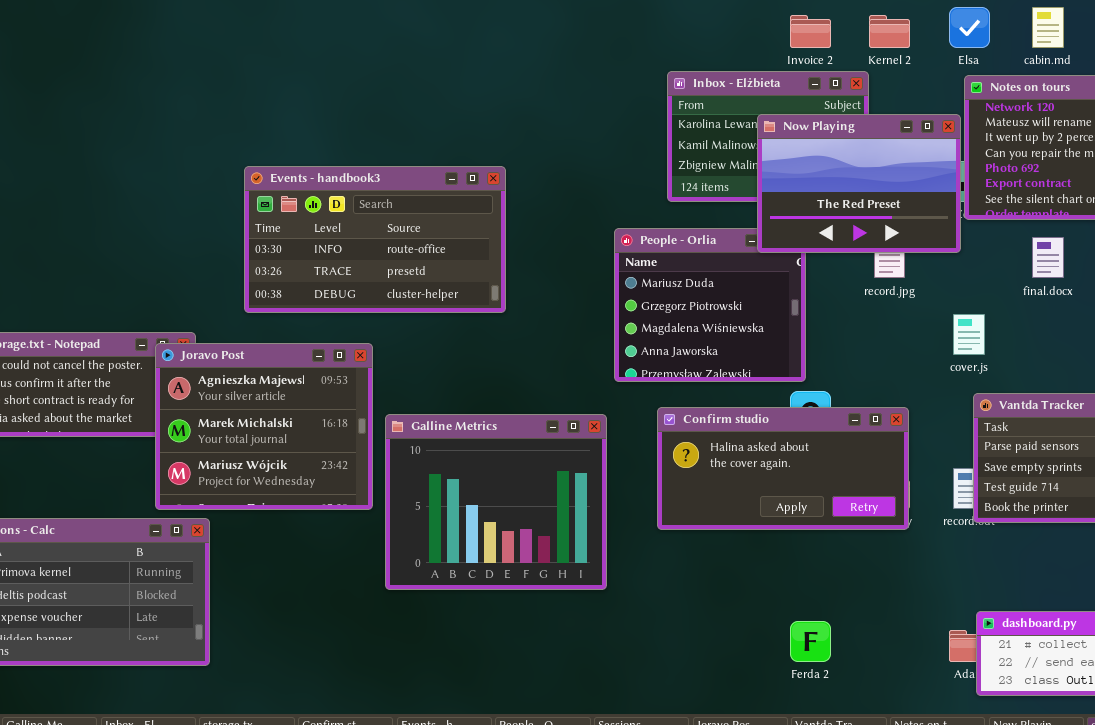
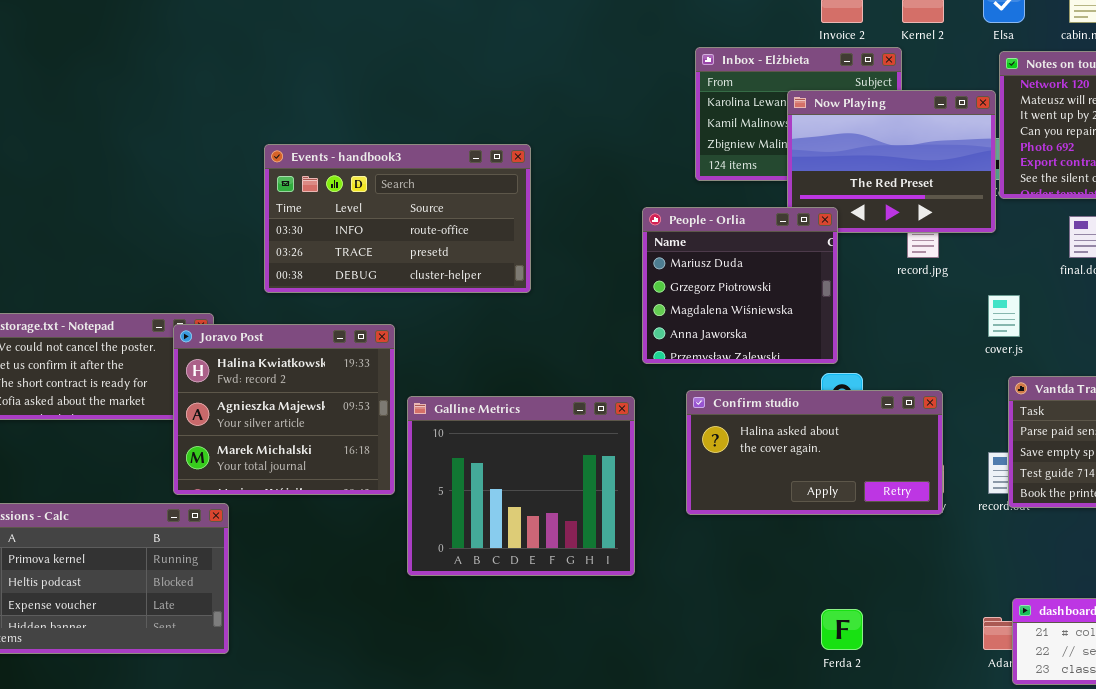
People - Orlia: [614,228,806,382] -> [642,207,838,364], raised
Joravo Post: [155,343,373,510] -> [173,324,395,495], scrolled up 1 row

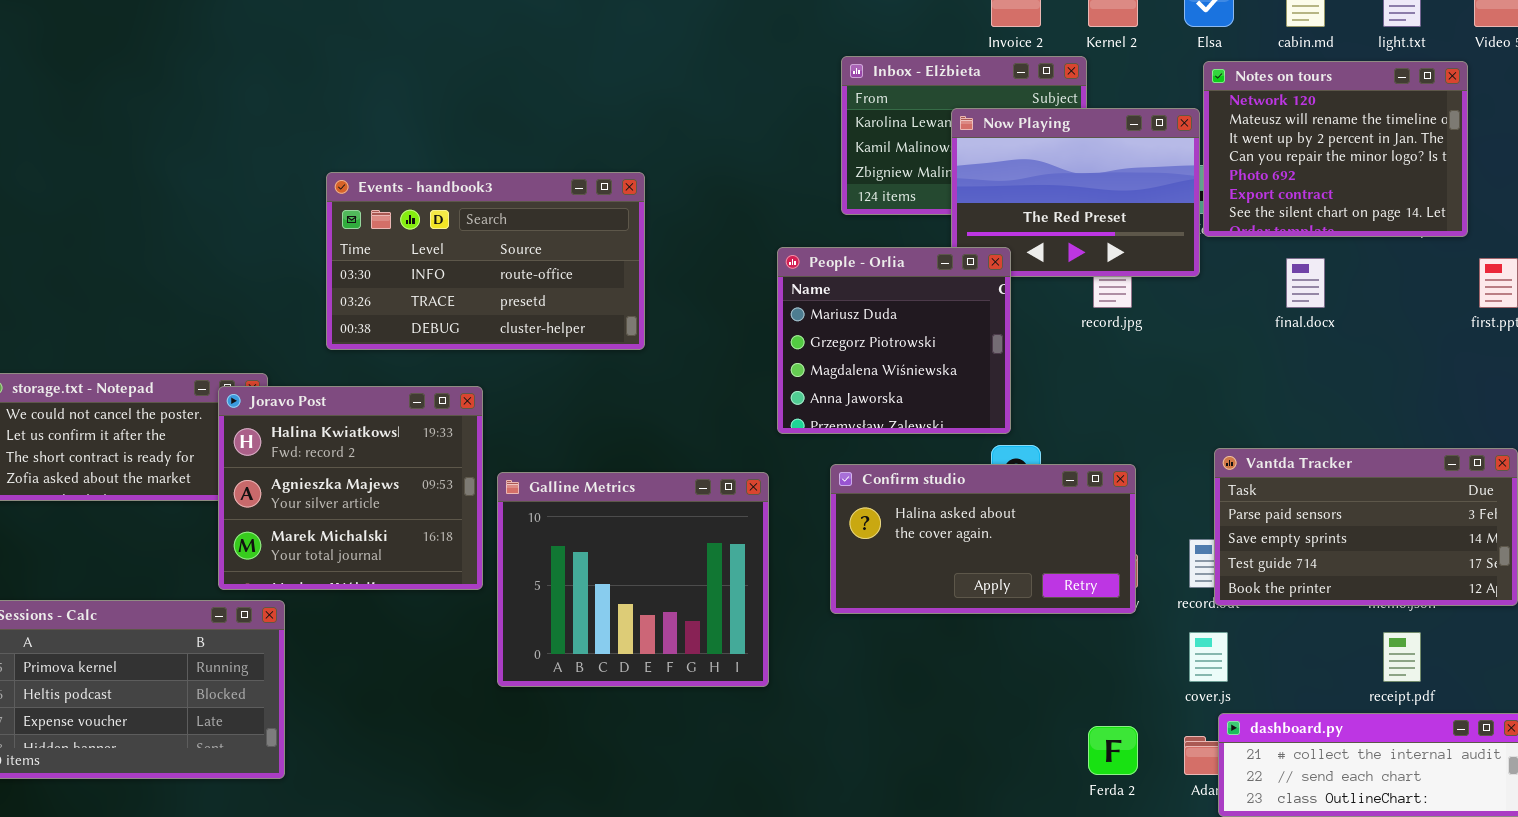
cover.js: [988,295,1020,337] -> [1189,632,1228,682], moved
Ferda 2: [821,609,863,650] -> [1088,726,1138,775], moved

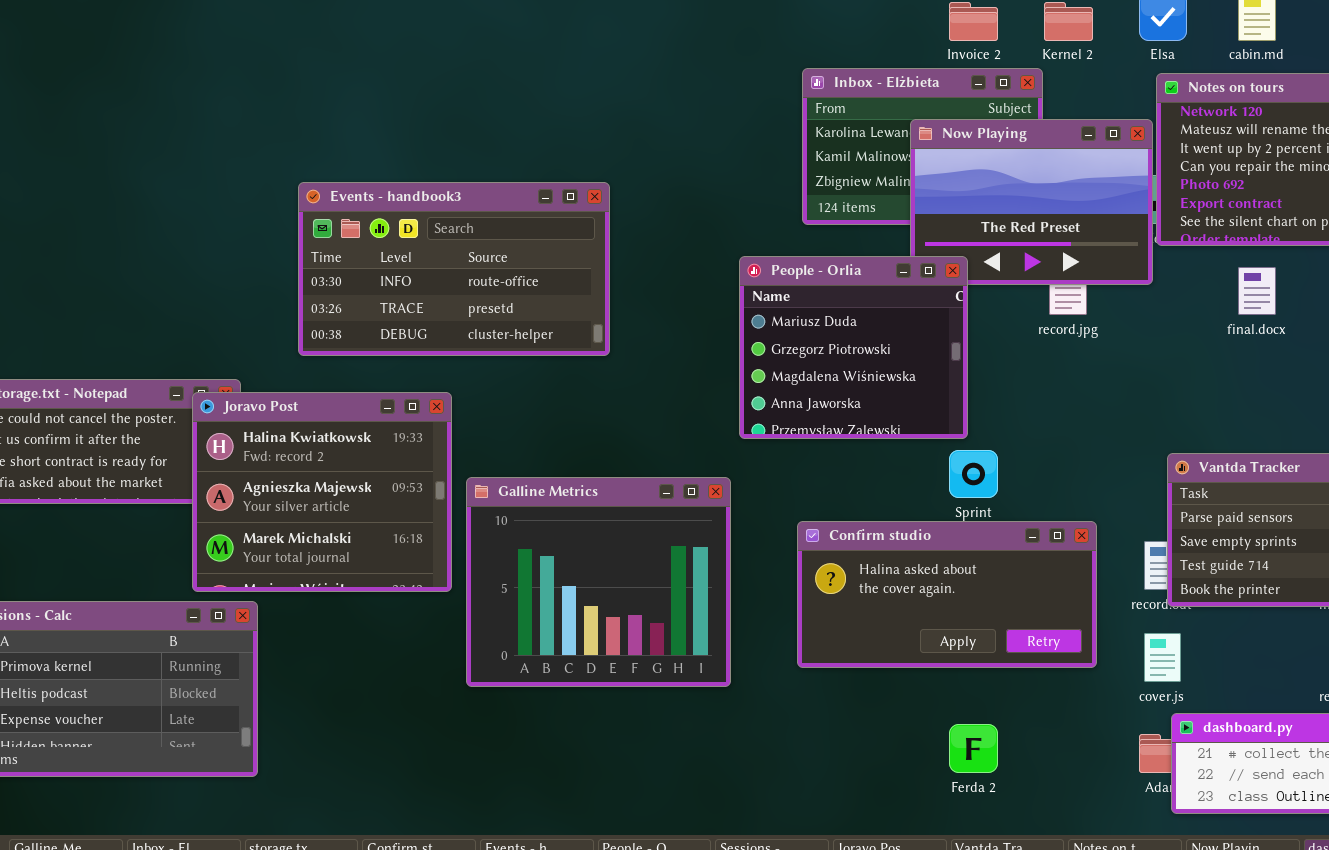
Confirm studio: [830,464,1136,614] -> [797,521,1097,668], moved
Ferda 2: [1088,726,1138,775] -> [949,724,998,773], moved

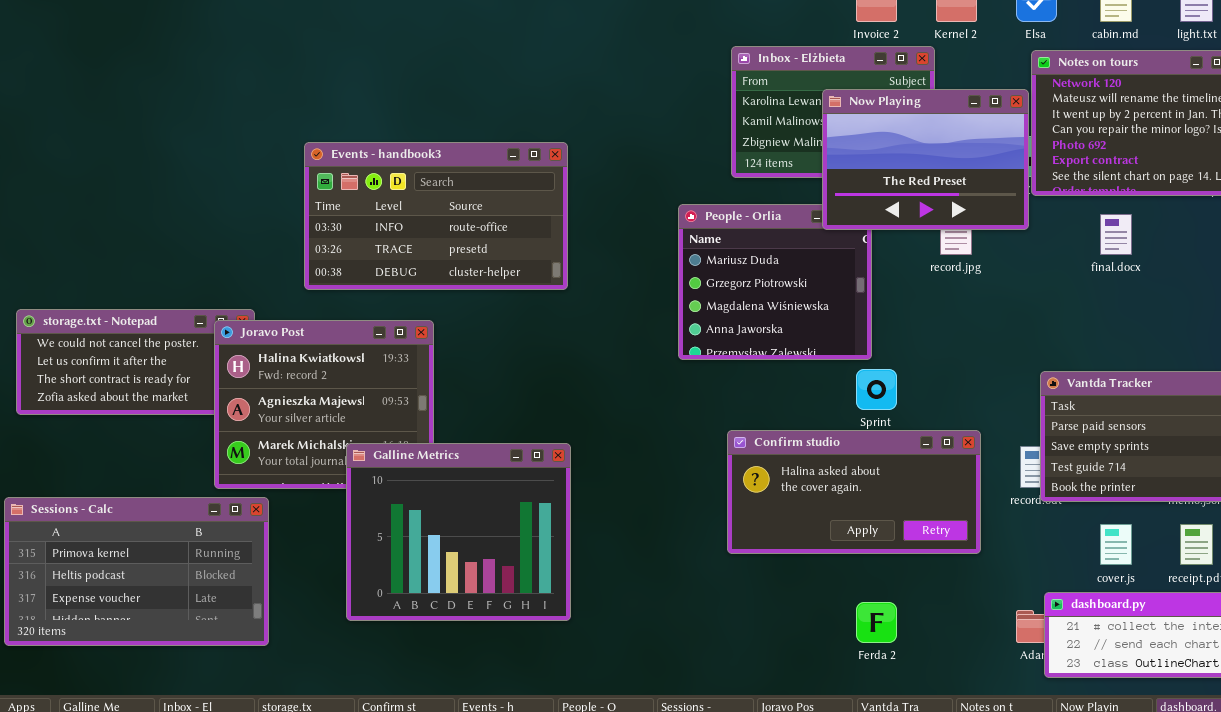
Now Playing: [910,119,1153,285] -> [822,89,1029,230], raised
Galline Metrics: [466,477,731,687] -> [346,443,571,621], moved
cover.js: [1144,633,1181,682] -> [1100,524,1132,565], moved

